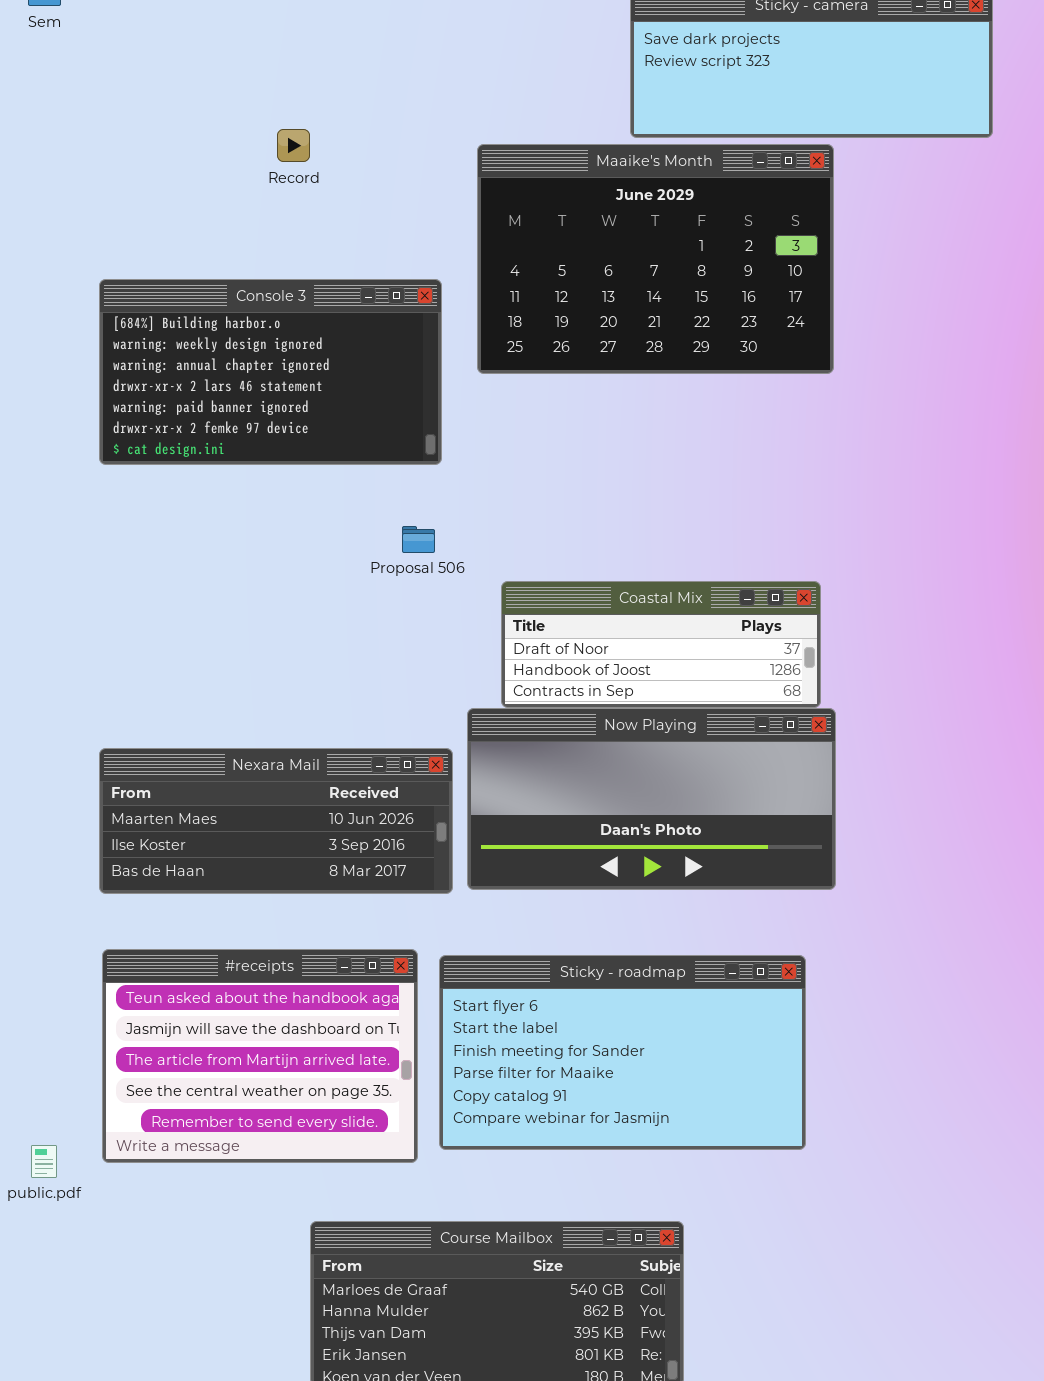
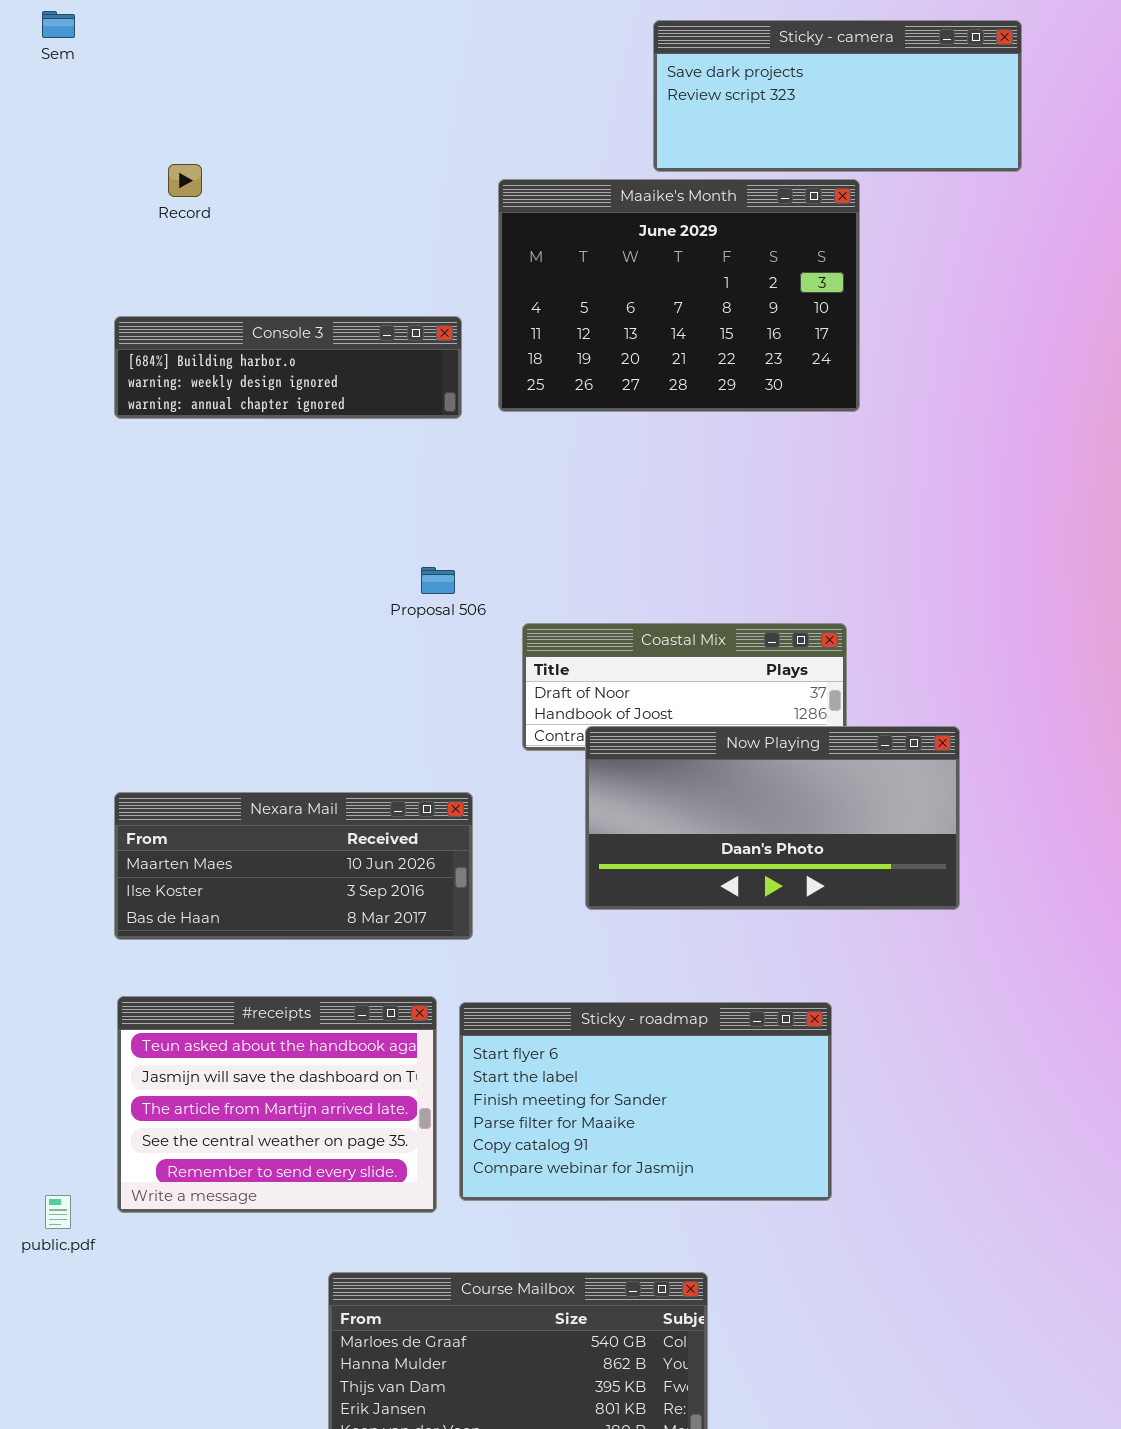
Record: [277,129,310,162] -> [168,164,202,197], moved
Console 3: [99,279,442,465] -> [114,316,462,419], resized
Now Playing: [467,708,836,890] -> [585,726,960,910], moved

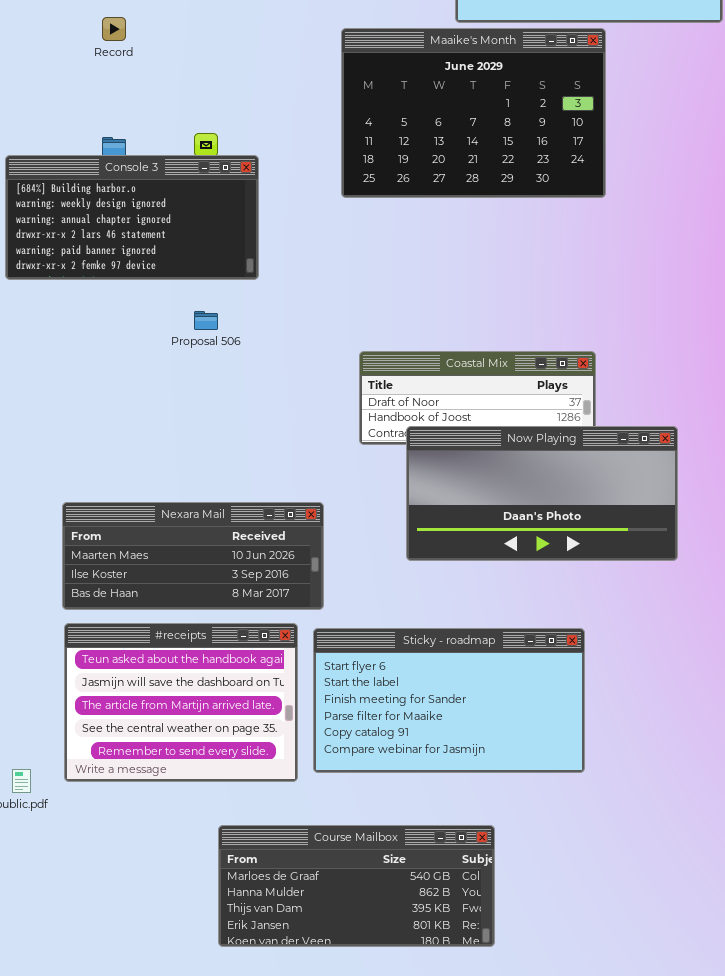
Console 3: [114,316,462,419] -> [5,155,259,280], moved, resized
Proposal 506: [421,567,455,594] -> [194,311,218,330], moved
Nexara Mail: [114,792,473,940] -> [62,502,324,610], moved

